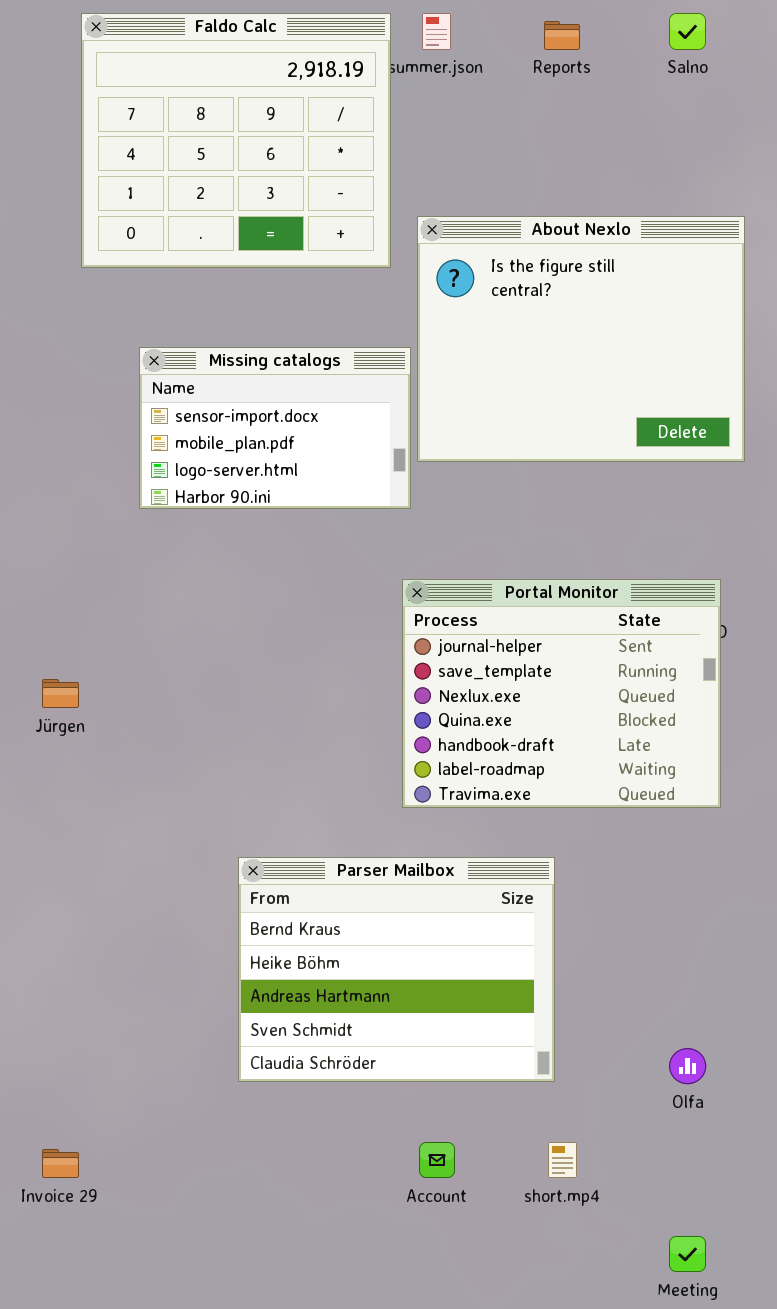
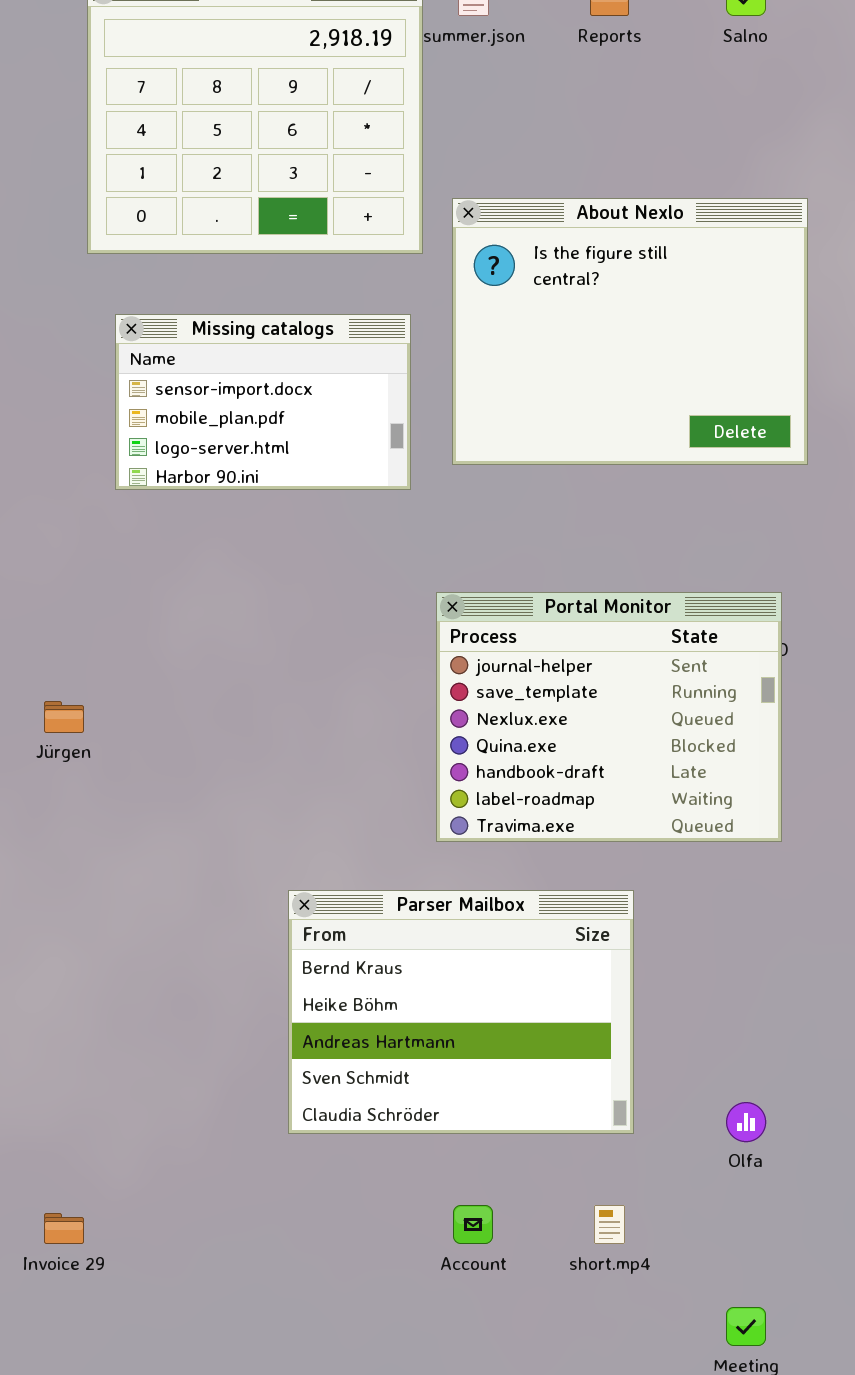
Missing catalogs: [139,347,411,509] -> [115,314,411,490], moved
Parser Mailbox: [238,857,555,1082] -> [288,890,634,1134], moved

